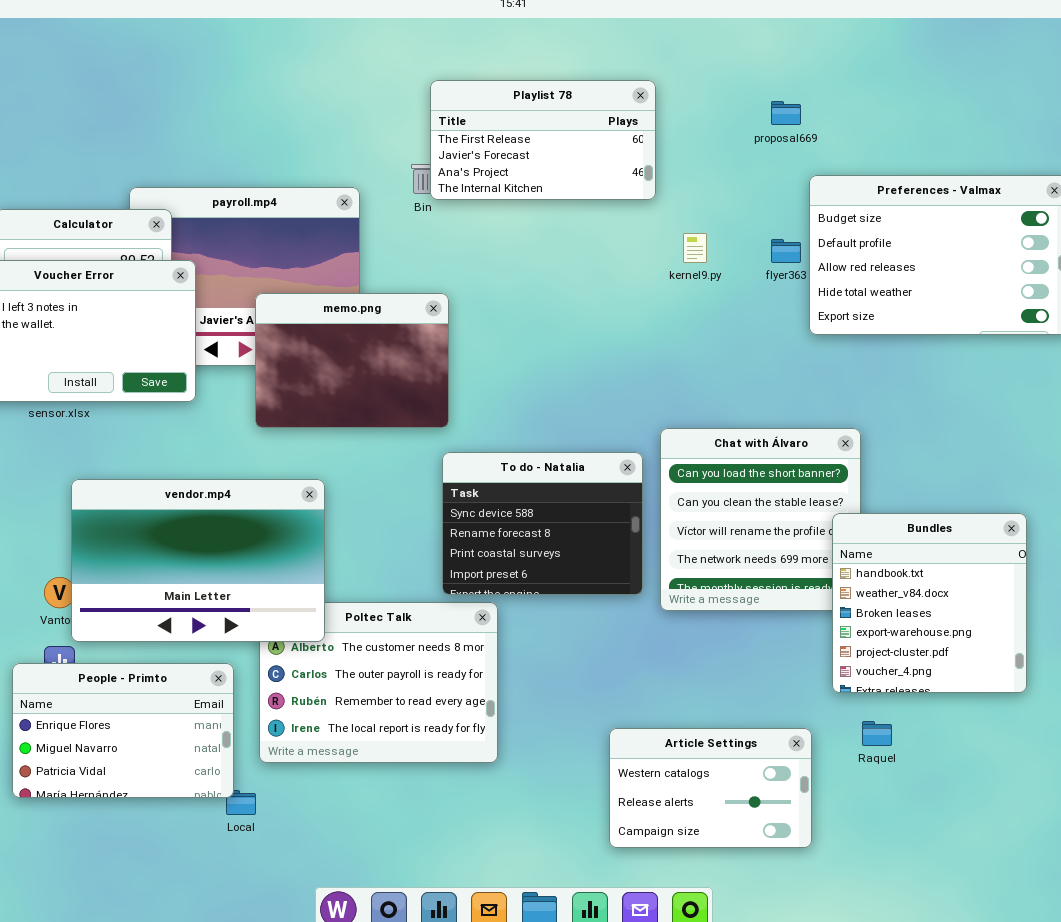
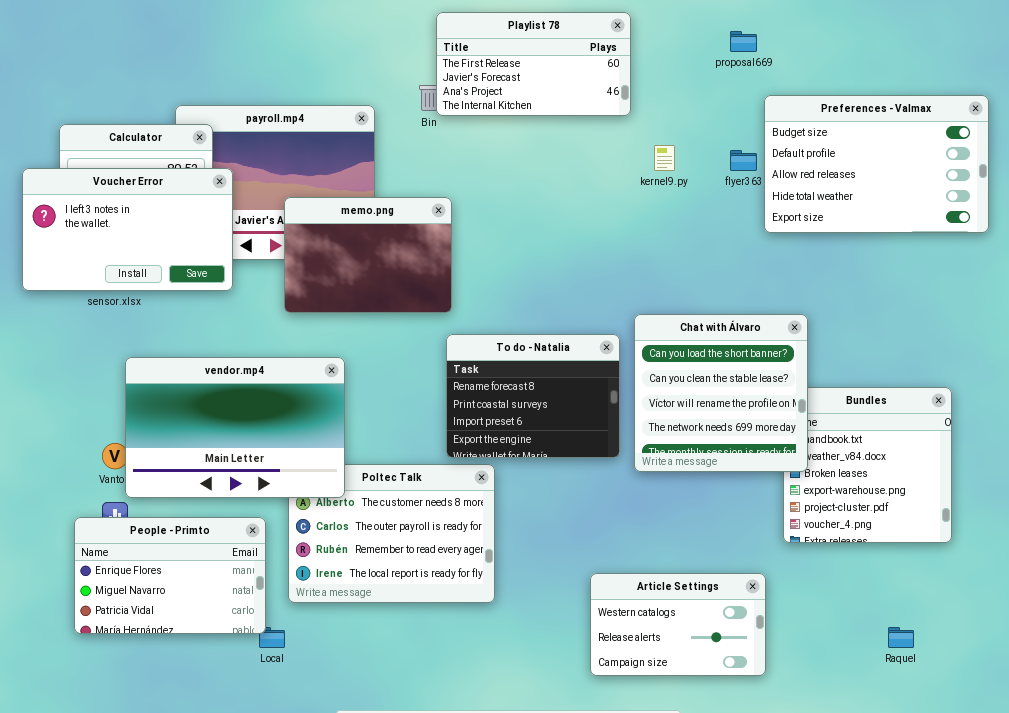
Chat with Álvaro: [660,428,861,611] -> [634,314,808,472], raised
To do - Natalia: [442,452,643,595] -> [446,334,620,458], scrolled down 1 row
Raquel: [862,721,892,746] -> [888,627,914,648], moved

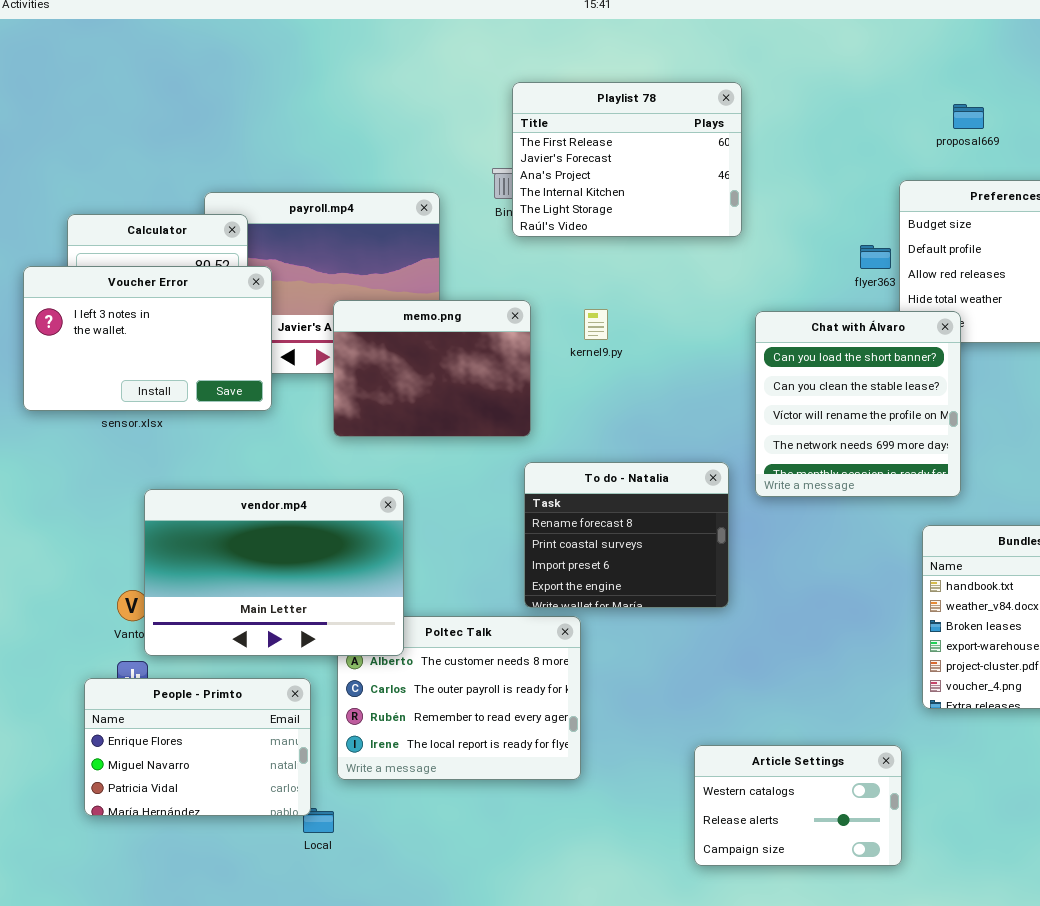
Playlist 78: [436,12,631,116] -> [512,82,742,237], resized
proposal669: [730,31,757,52] -> [953,104,984,129], moved
kernel9.py: [654,145,675,171] -> [584,309,608,340], moved
Chat with Álvaro: [634,314,808,472] -> [755,311,961,497], moved

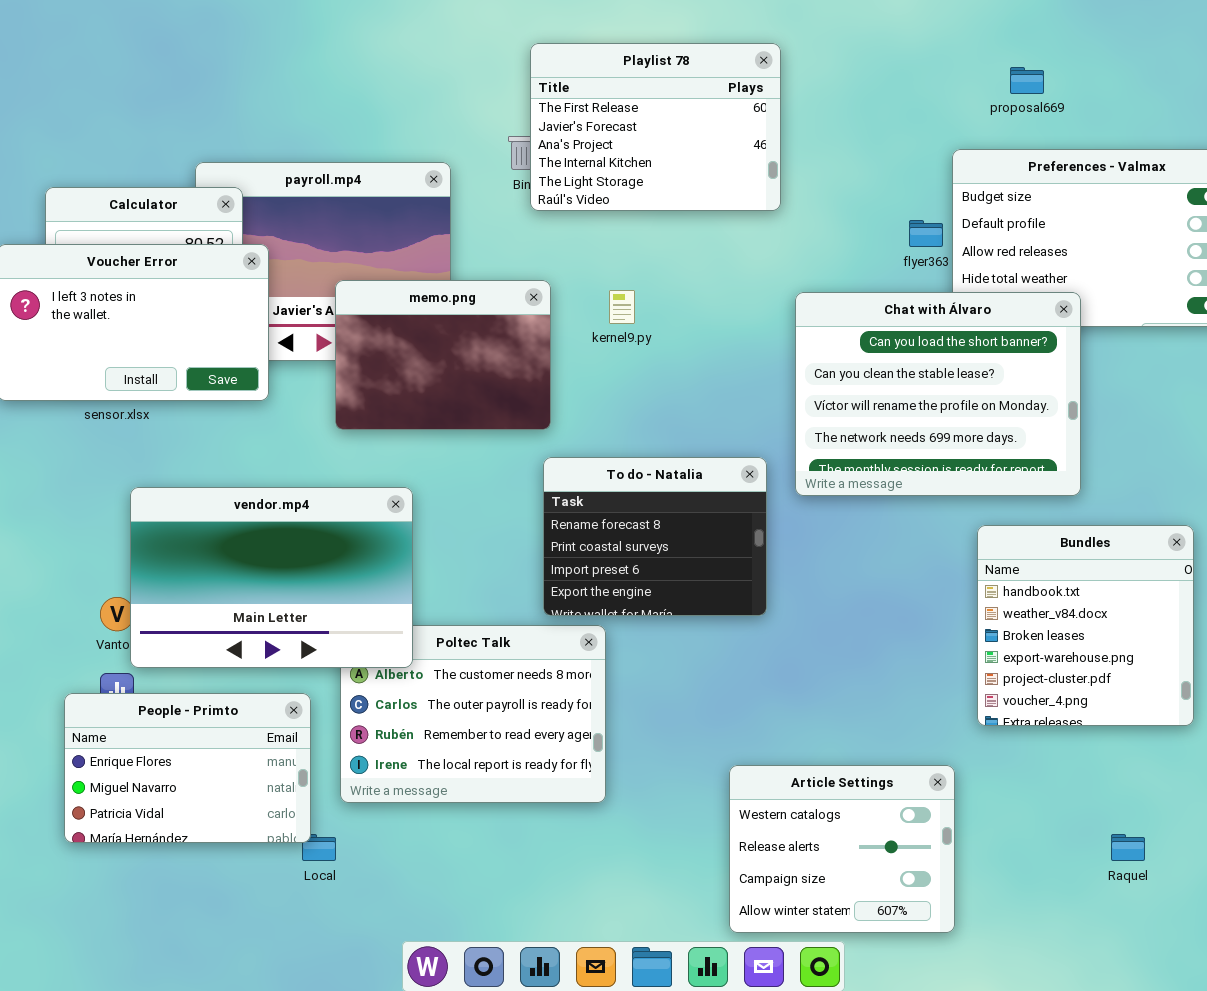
Chat with Álvaro: [755,311,961,497] -> [795,292,1081,496], resized
Article Settings: [694,745,902,866] -> [729,765,955,933], resized

